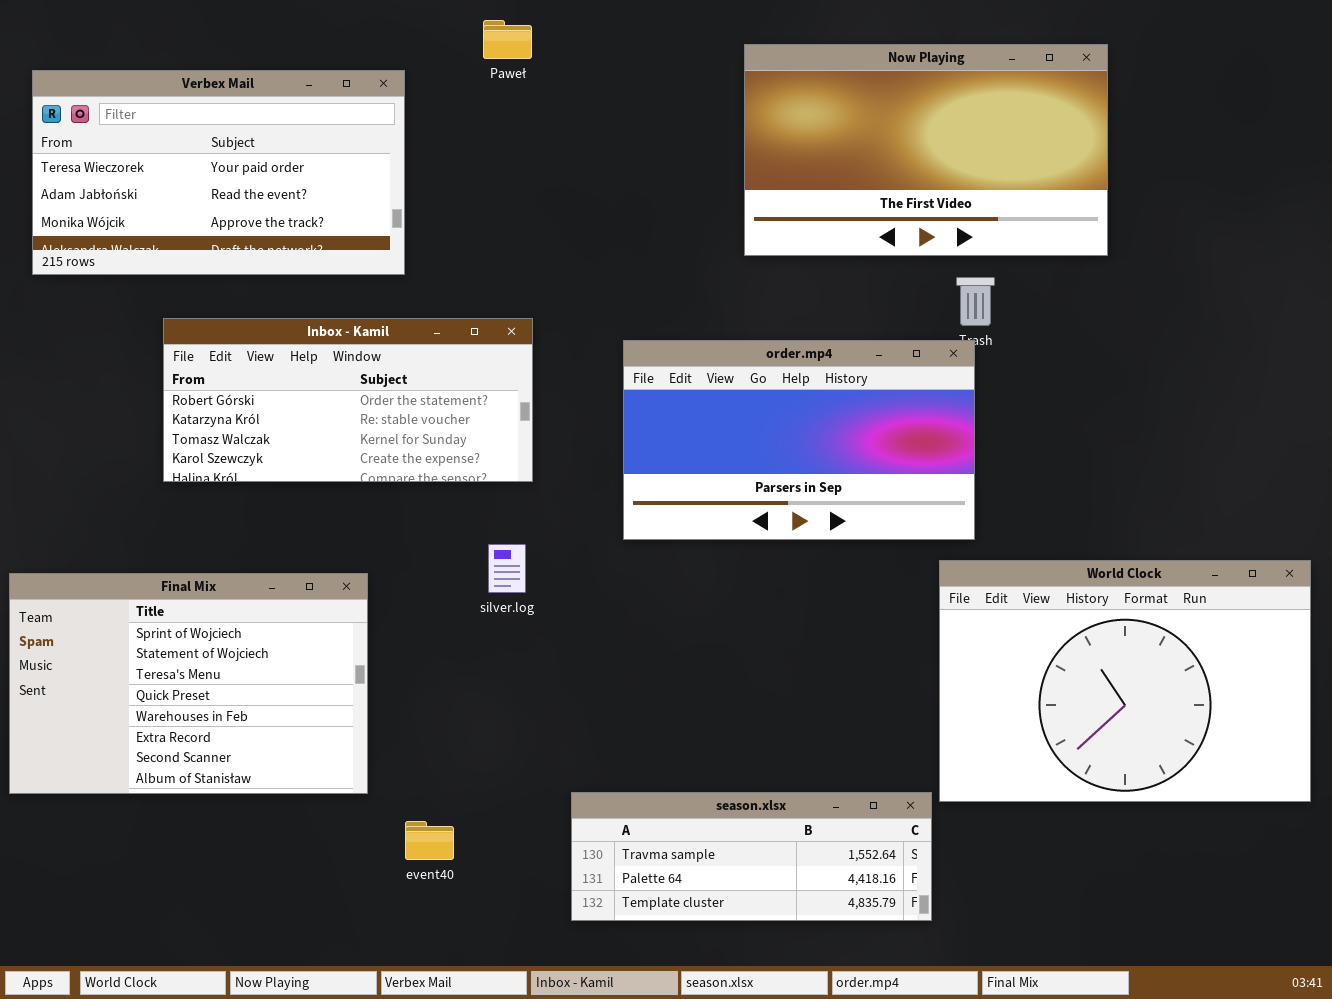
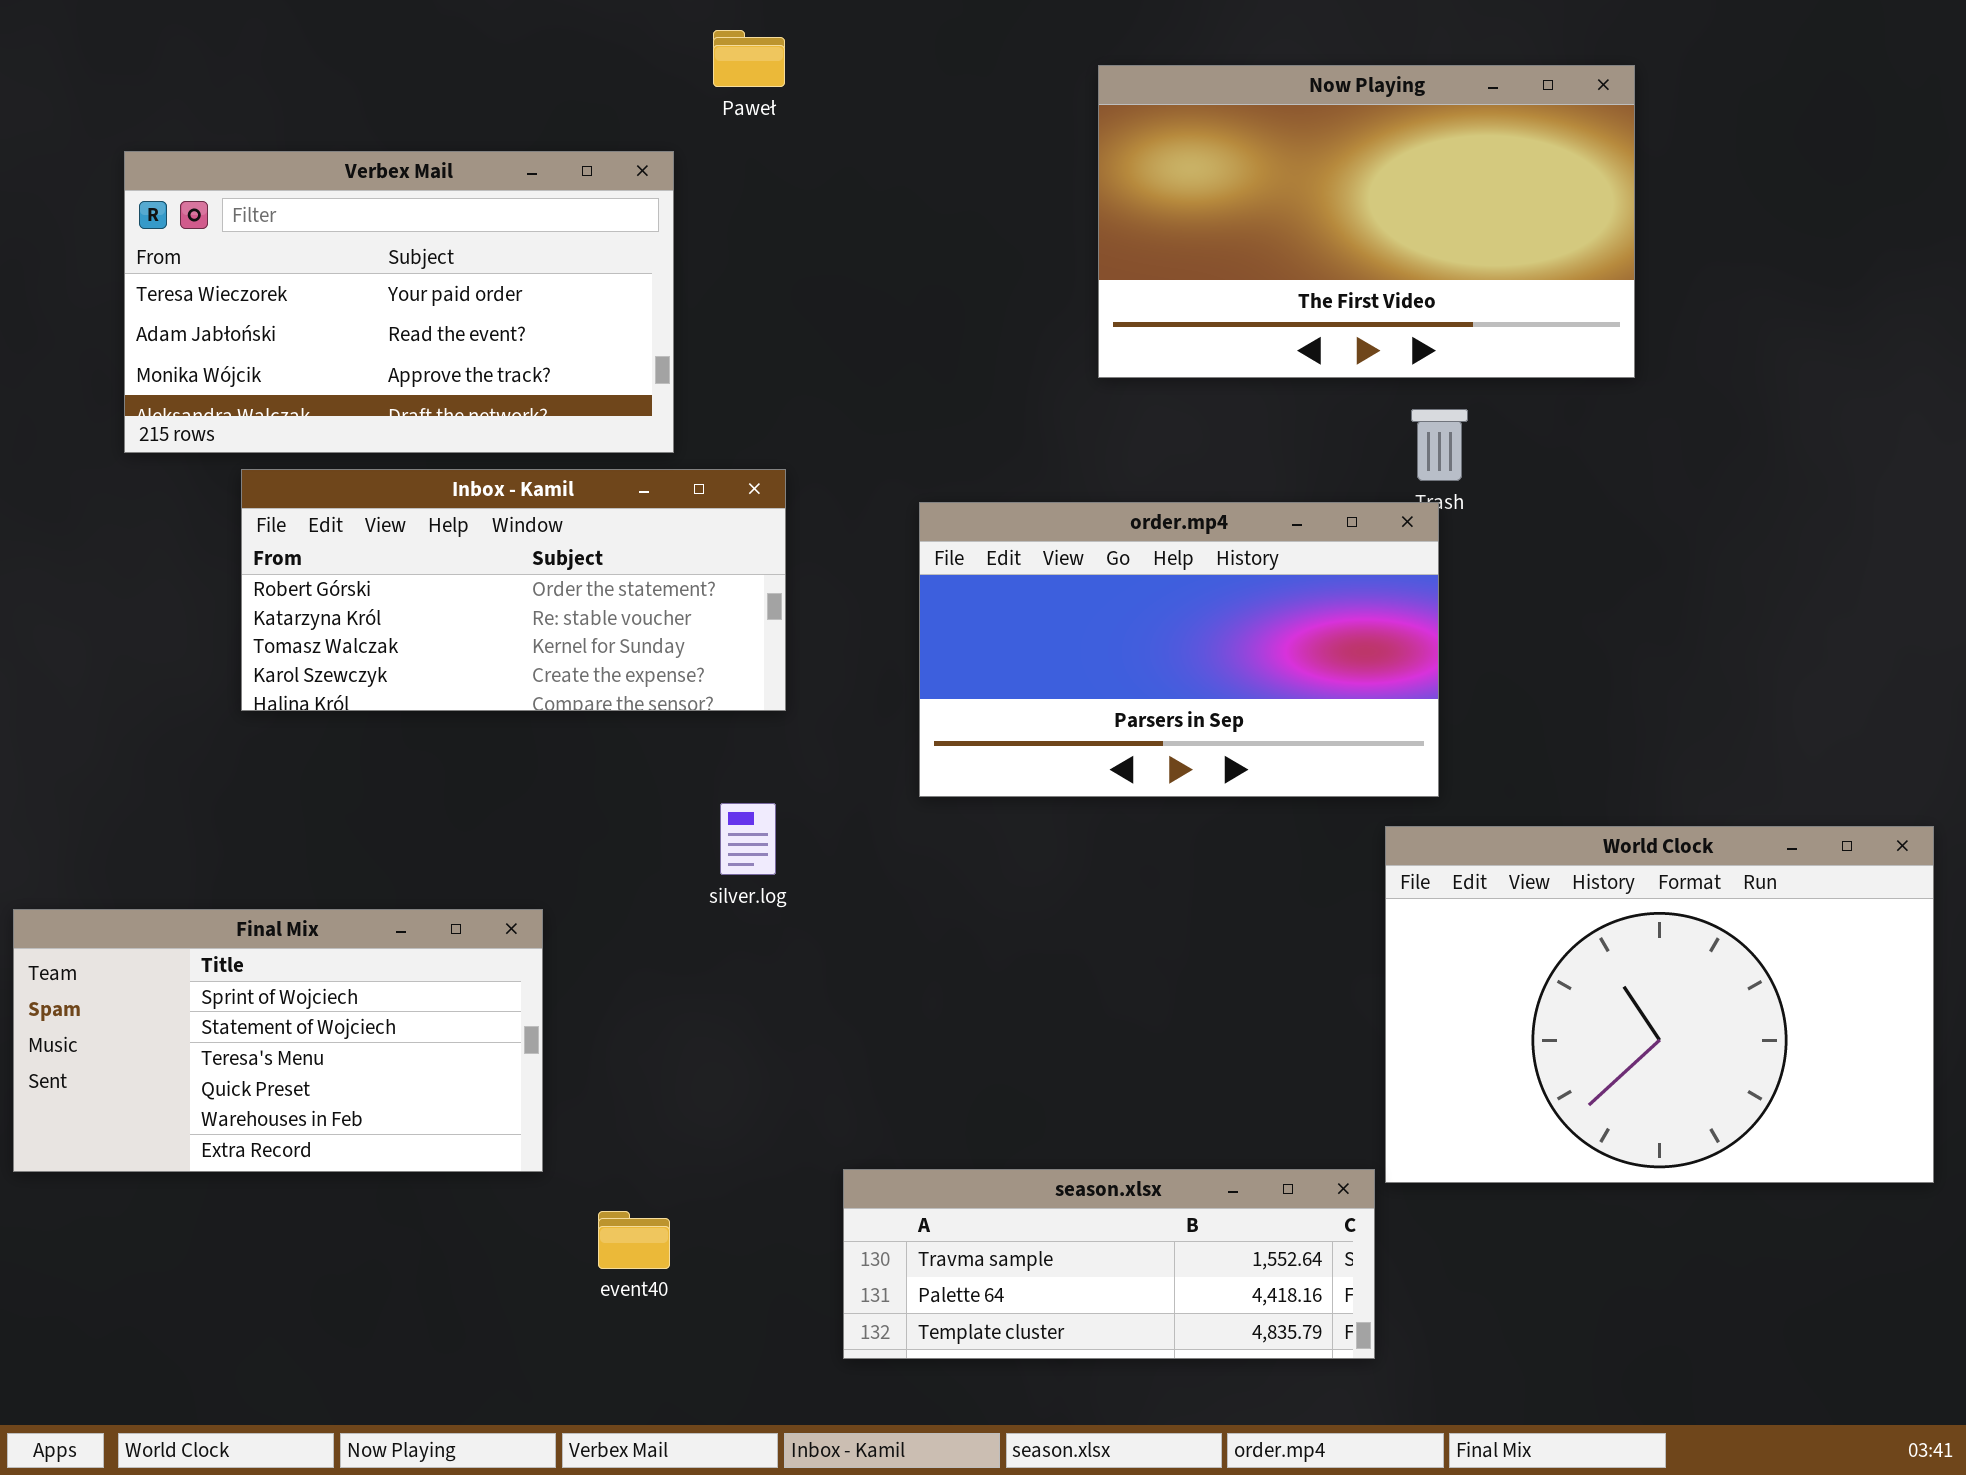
Verbex Mail: [32,70,405,275] -> [124,151,674,453], moved
Final Mix: [9,573,368,794] -> [13,909,543,1172], resized

